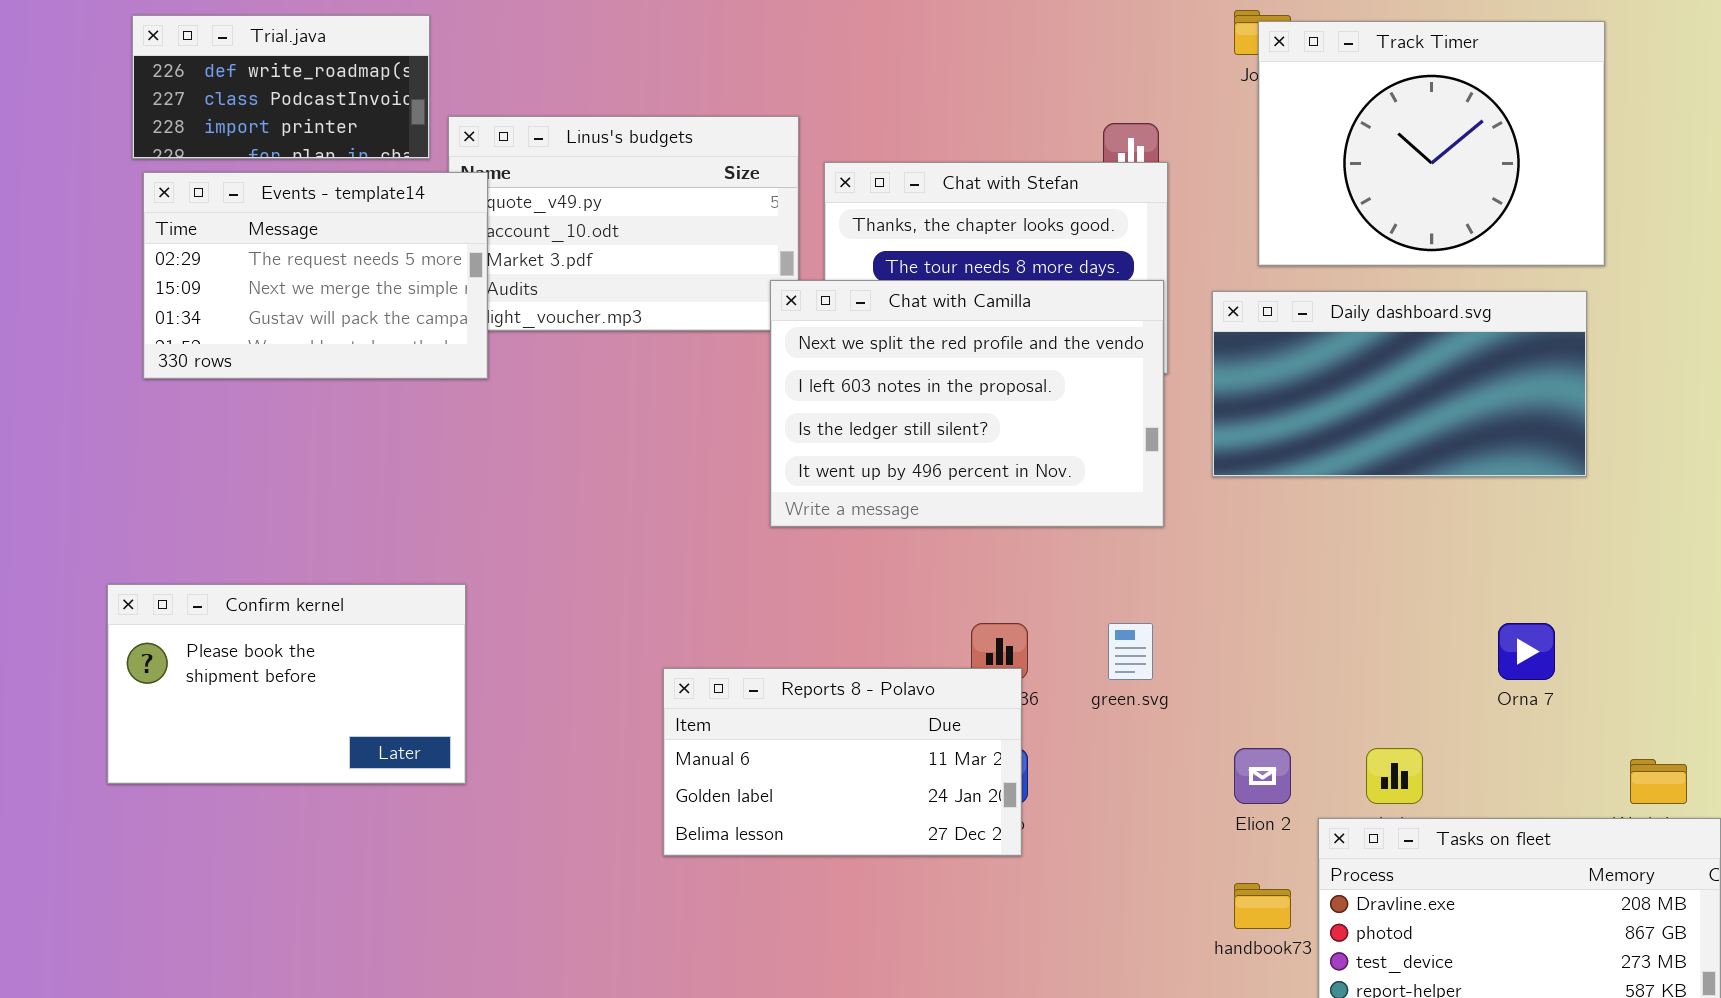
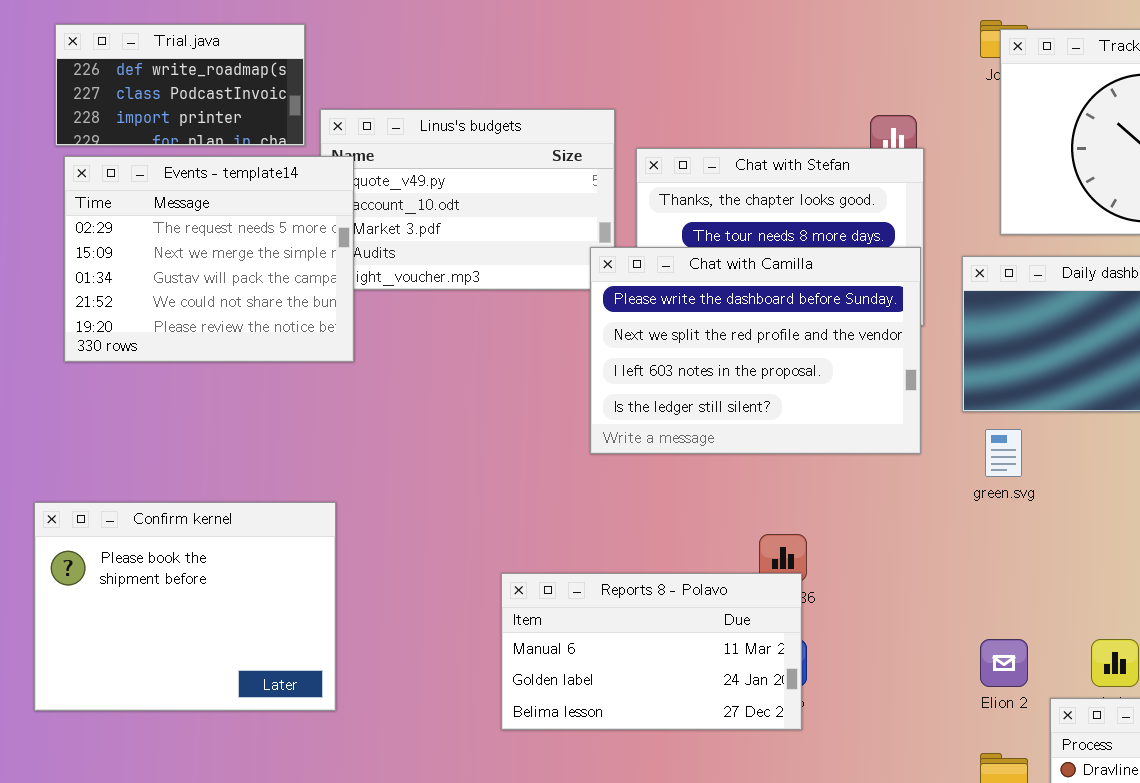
Events - template14: [143,172,488,379] -> [64,156,354,362], resized
Chat with Camilla: [770,280,1164,527] -> [590,247,921,454], scrolled up 1 row
Confirm kernel: [107,584,466,784] -> [34,502,336,711], resized
green.svg: [1108,623,1153,680] -> [985,429,1022,477], moved

